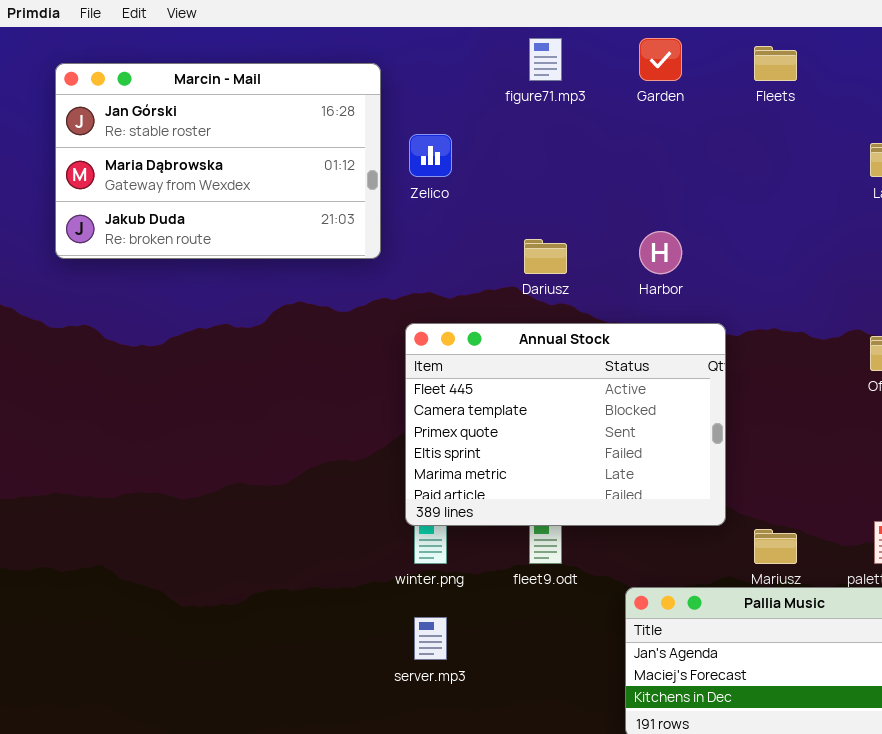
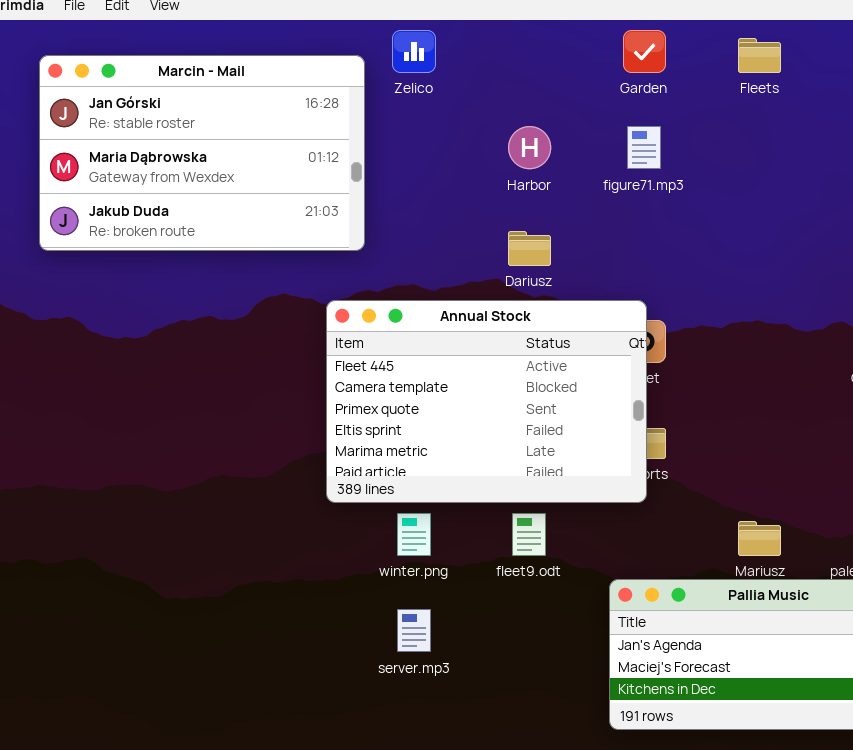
figure71.mp3: [529,38,562,81] -> [627,126,661,169], moved
Zelico: [409,134,452,177] -> [392,30,436,73], moved
Harbor: [639,231,682,274] -> [508,126,551,169], moved
Annual Stock: [405,323,726,526] -> [326,300,647,503], moved

